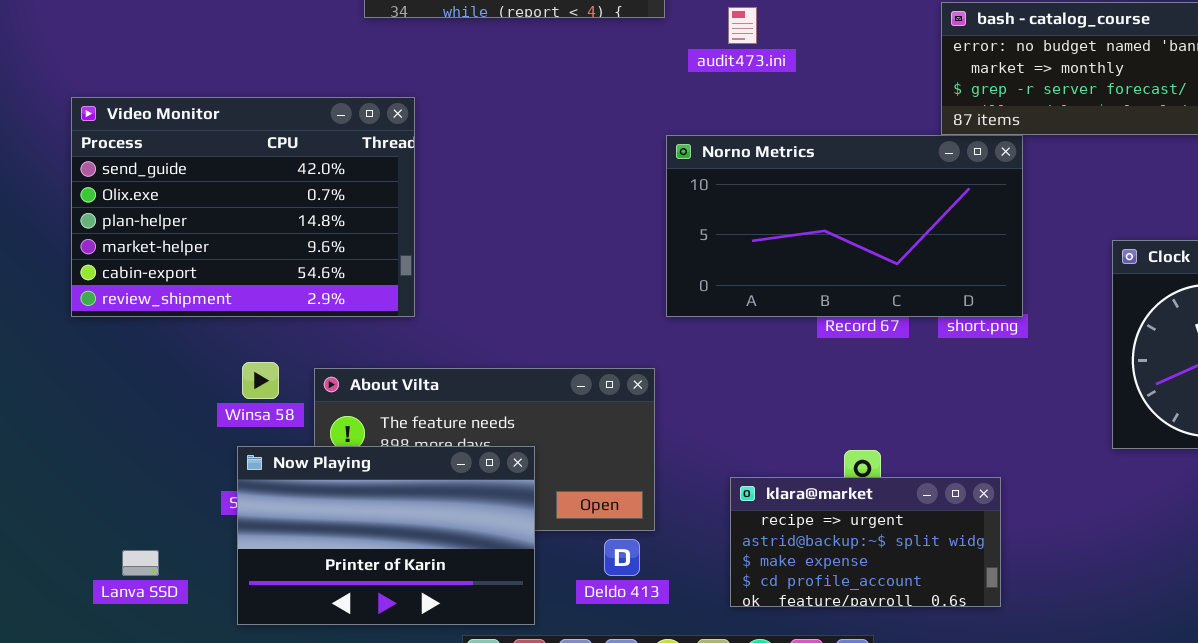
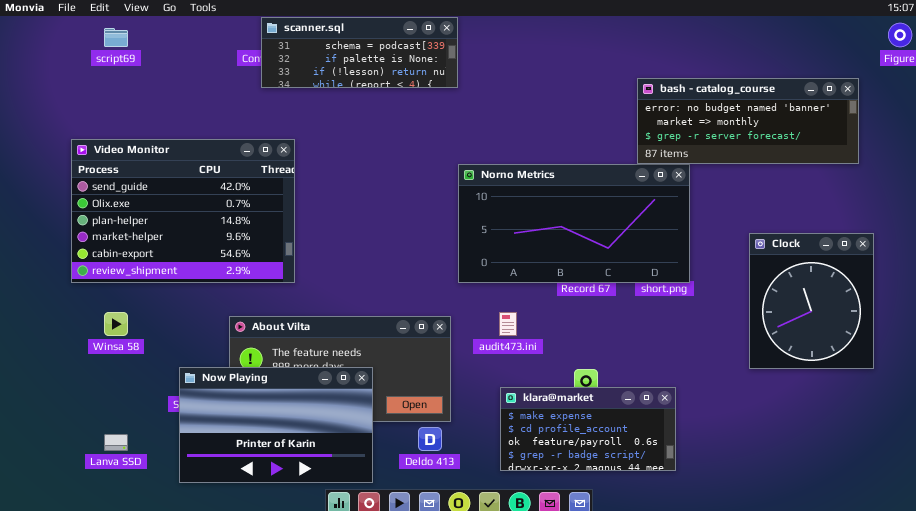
audit473.ini: [728,7,757,44] -> [499,312,517,336], moved
Winsa 58: [242,362,279,399] -> [104,312,128,336], moved
klara@market: [730,477,1001,607] -> [500,387,676,471], scrolled down 2 rows

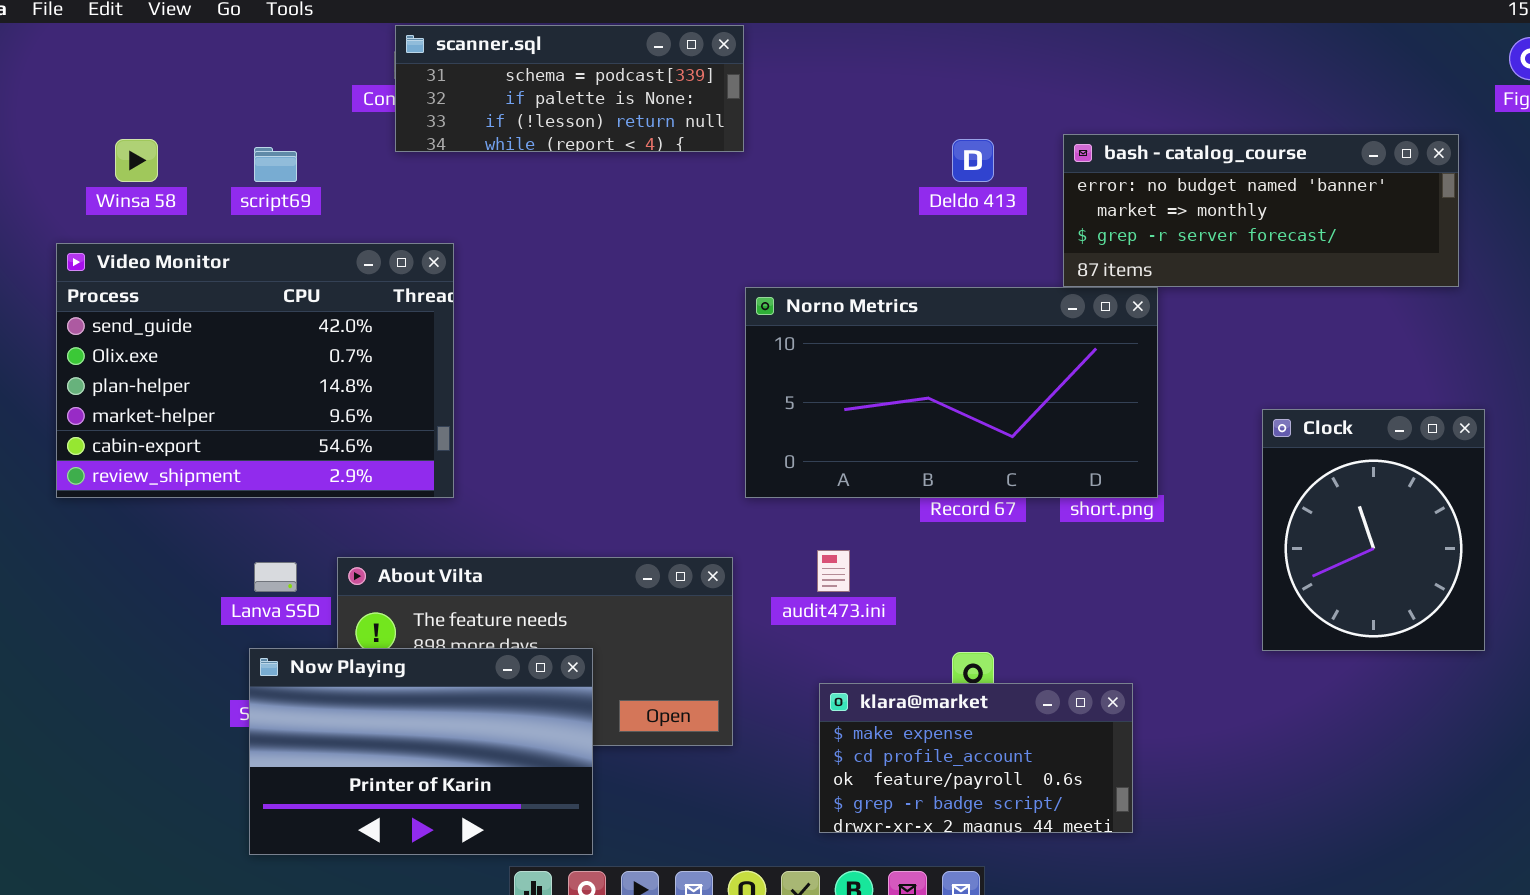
script69: [104,28,128,47] -> [254,147,297,182], moved
Winsa 58: [104,312,128,336] -> [115,139,158,182], moved
Deldo 413: [418,427,442,451] -> [952,139,994,182], moved
Lanva SSD: [104,434,128,451] -> [254,562,297,592], moved

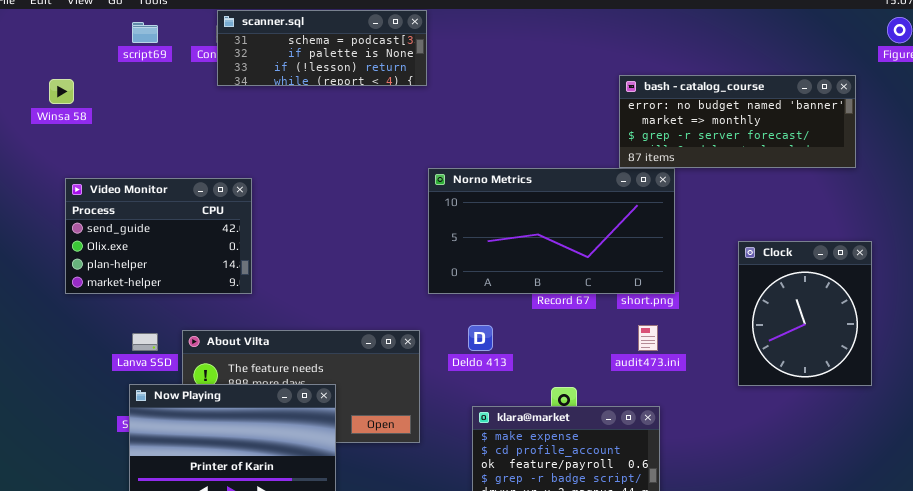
Deldo 413: [952,139,994,182] -> [468,325,493,351], moved
script69: [254,147,297,182] -> [132,22,158,43], moved
Video Monitor: [56,243,454,498] -> [65,178,252,294], resized
audit473.ini: [817,550,850,592] -> [638,325,658,351], moved

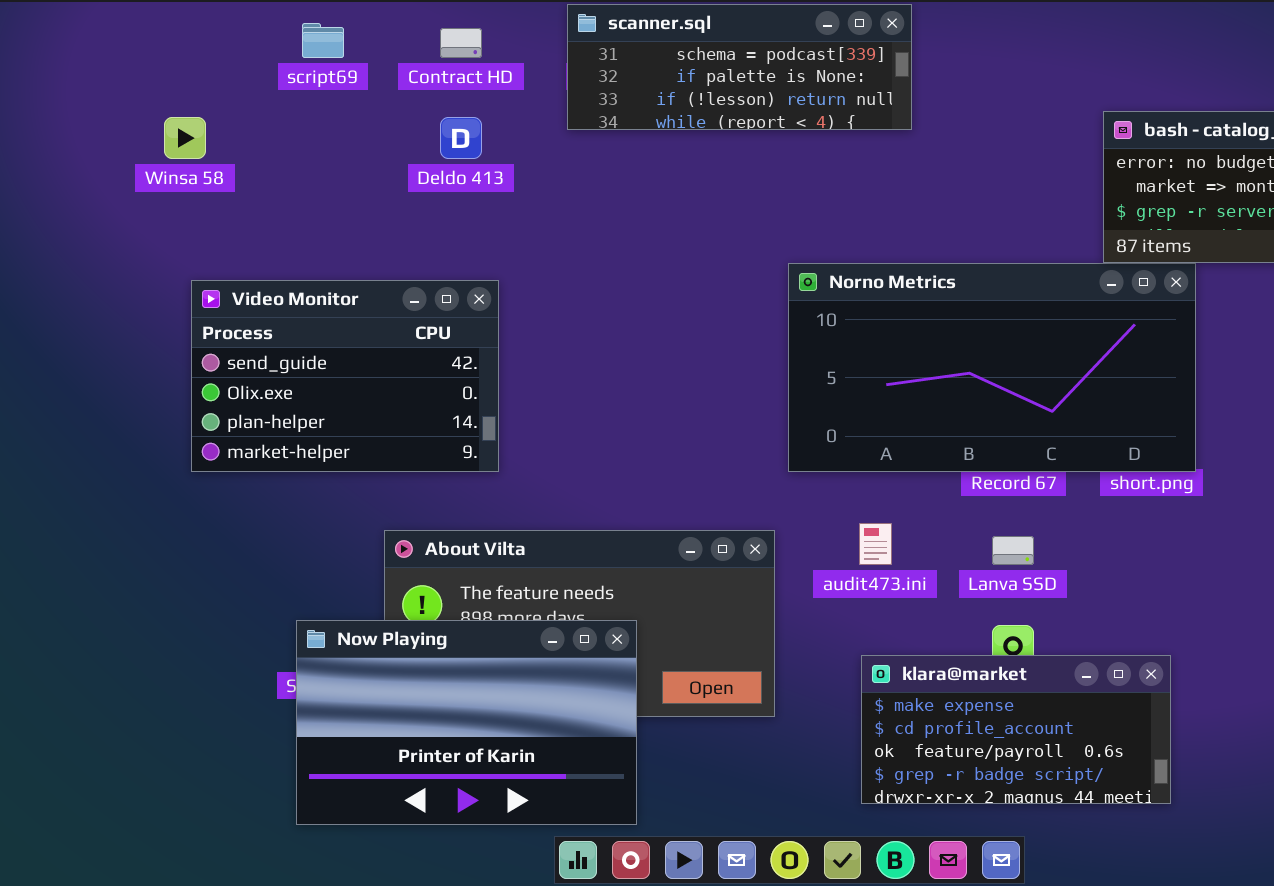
scanner.sql: [217,10,427,86] -> [567,4,912,130], moved
Deldo 413: [468,325,493,351] -> [440,117,482,159], moved
audit473.ini: [638,325,658,351] -> [859,523,892,565], moved
Lanva SSD: [132,333,158,351] -> [992,536,1034,565], moved

